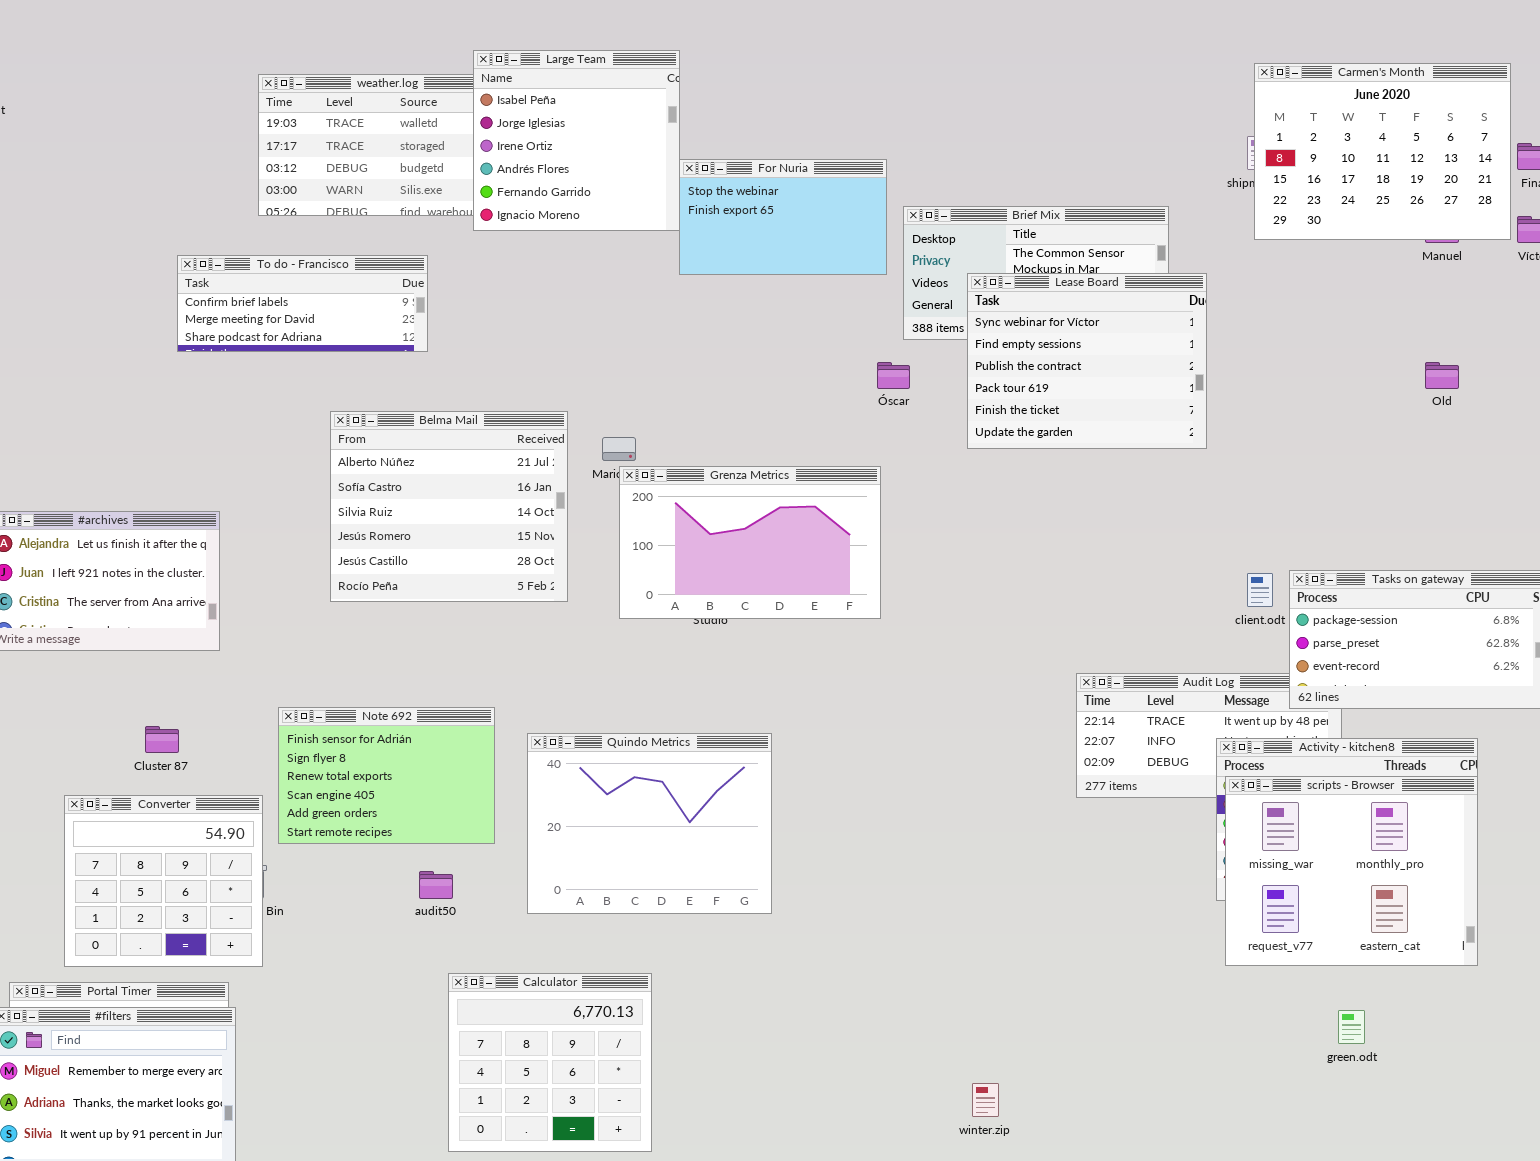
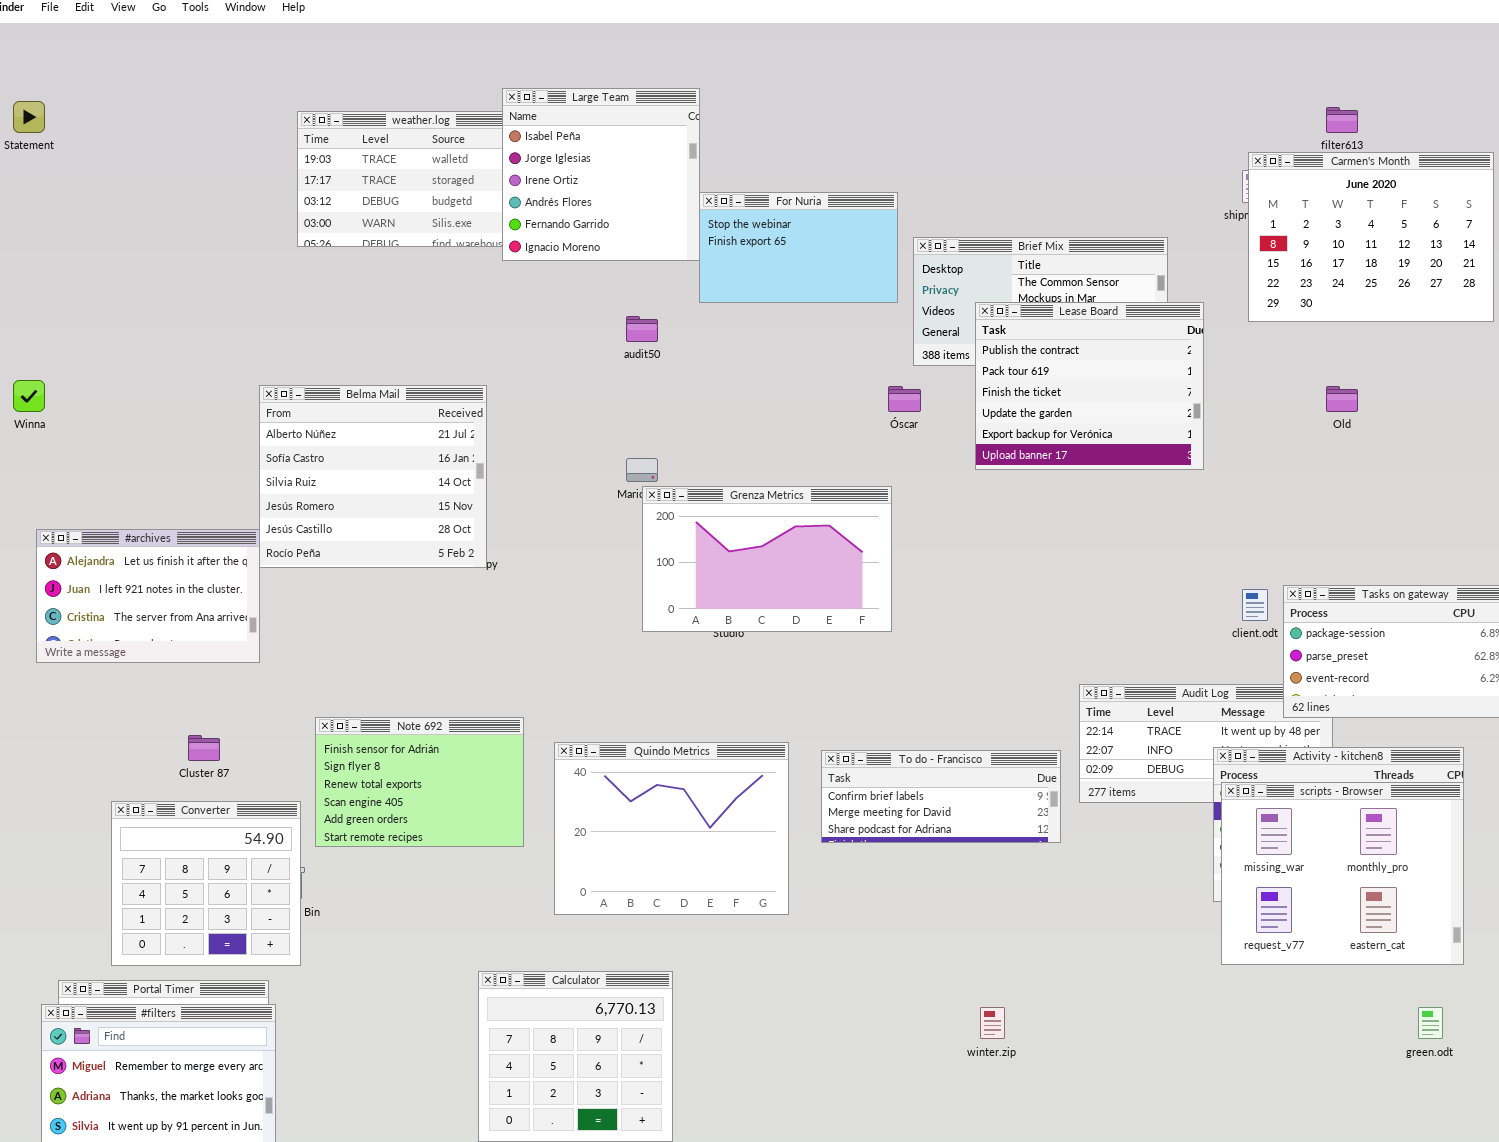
Carmen's Month: [1254,63,1511,240] -> [1248,152,1494,322], moved
To do - Francisco: [177,255,428,352] -> [821,750,1061,843], moved
Lease Board: [967,273,1207,449] -> [975,302,1204,470], scrolled down 2 rows
Old: [1425,362,1459,389] -> [1326,386,1358,412], moved
Belma Mail: [330,411,568,602] -> [259,385,487,568], moved
audit50: [419,871,453,899] -> [626,316,658,342], moved
green.odt: [1338,1010,1365,1044] -> [1418,1007,1443,1039], moved
winter.zip: [972,1083,999,1117] -> [980,1007,1005,1039], moved

